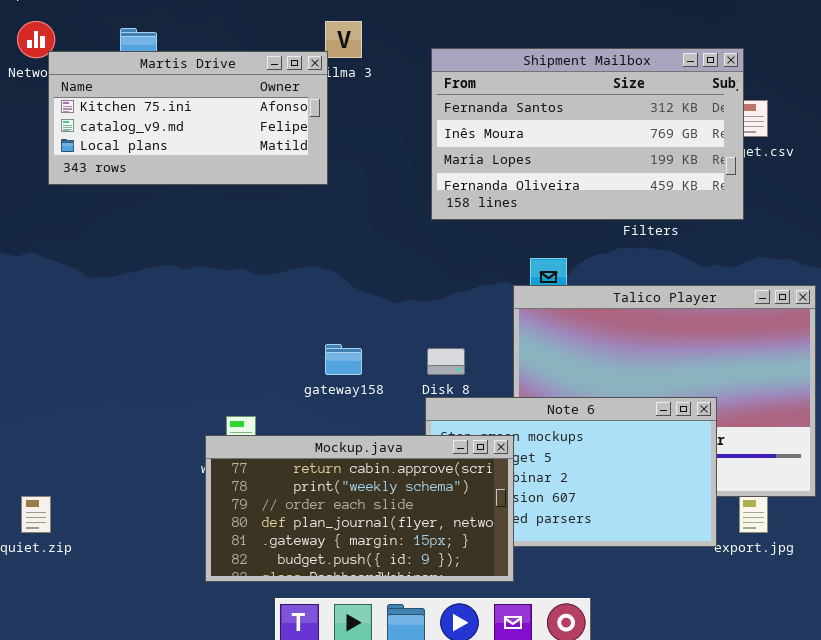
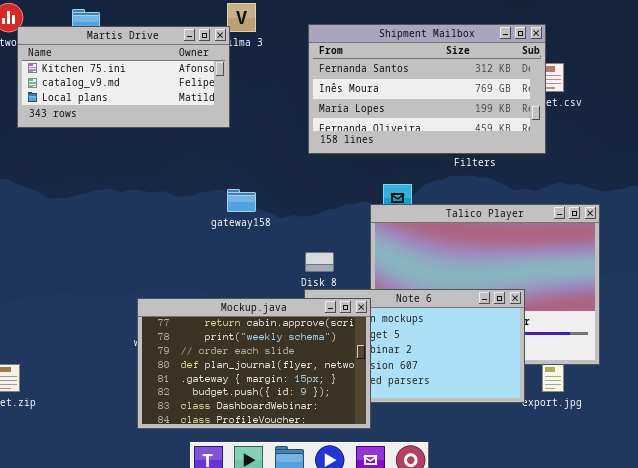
gateway158: [325,344,362,375] -> [227,189,256,212], moved
Mockup.java: [205,435,514,582] -> [137,298,371,429], resized

